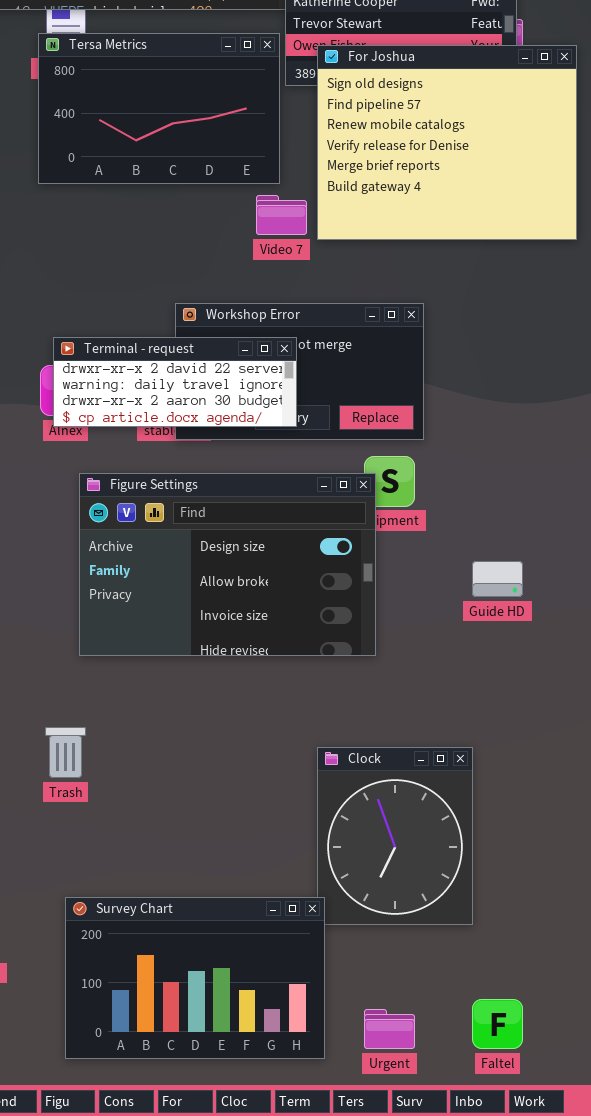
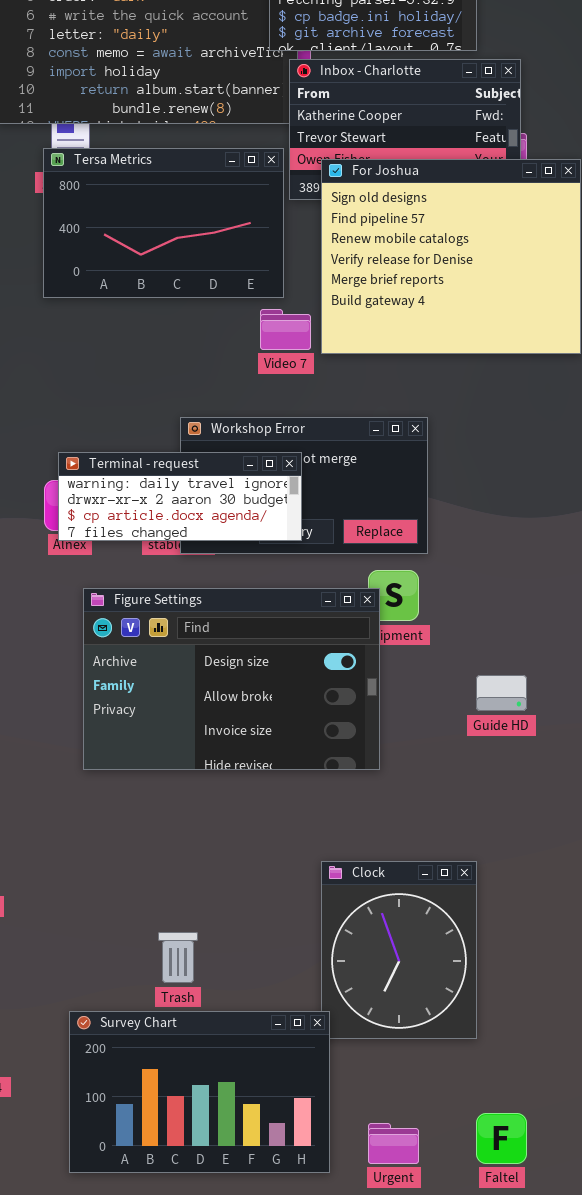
Terminal - request: [53,337,297,427] -> [58,452,302,541], scrolled down 1 row
Trash: [45,727,86,778] -> [158,932,198,983], moved

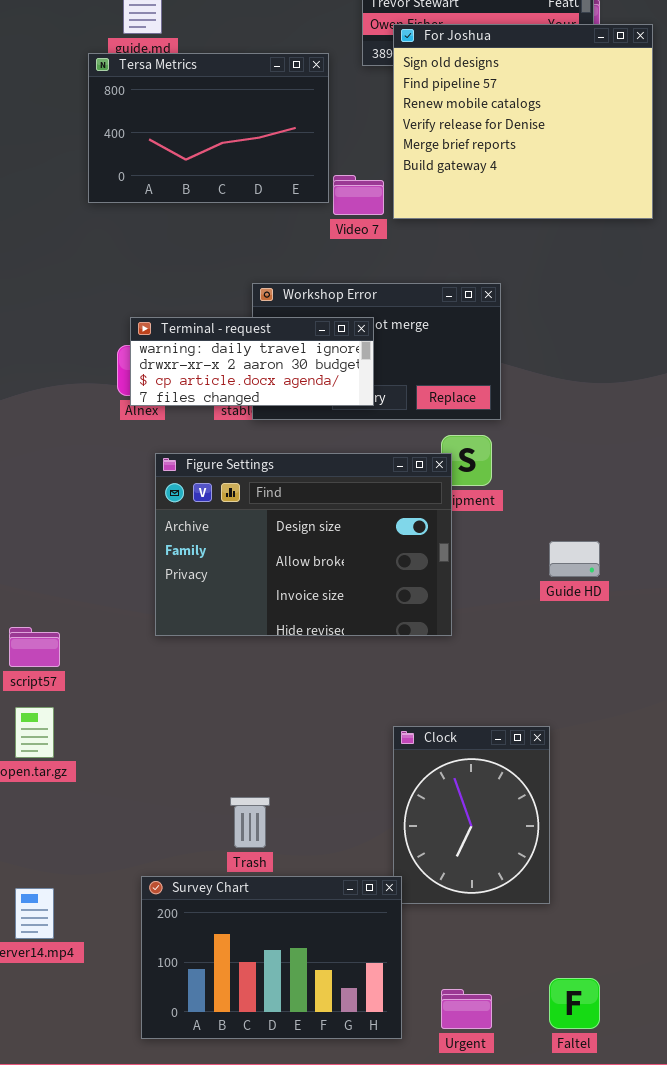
Tersa Metrics: [43,148,284,298] -> [88,53,329,203], moved

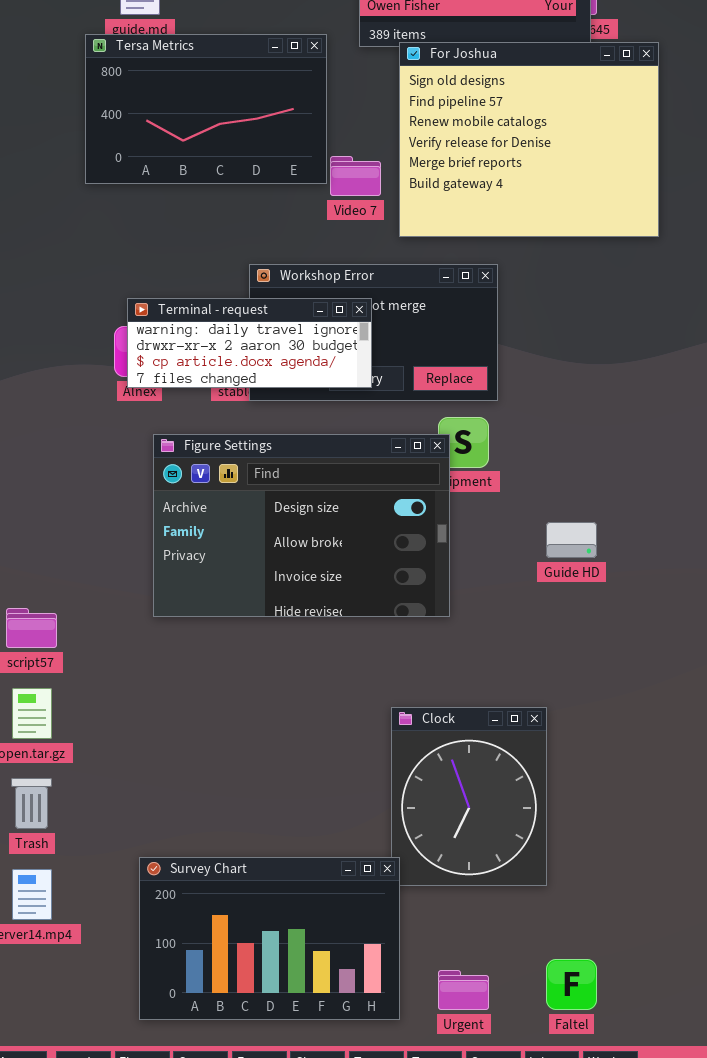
For Joshua: [393,24,653,219] -> [399,42,659,237], moved
Trash: [230,797,270,848] -> [11,778,52,829], moved

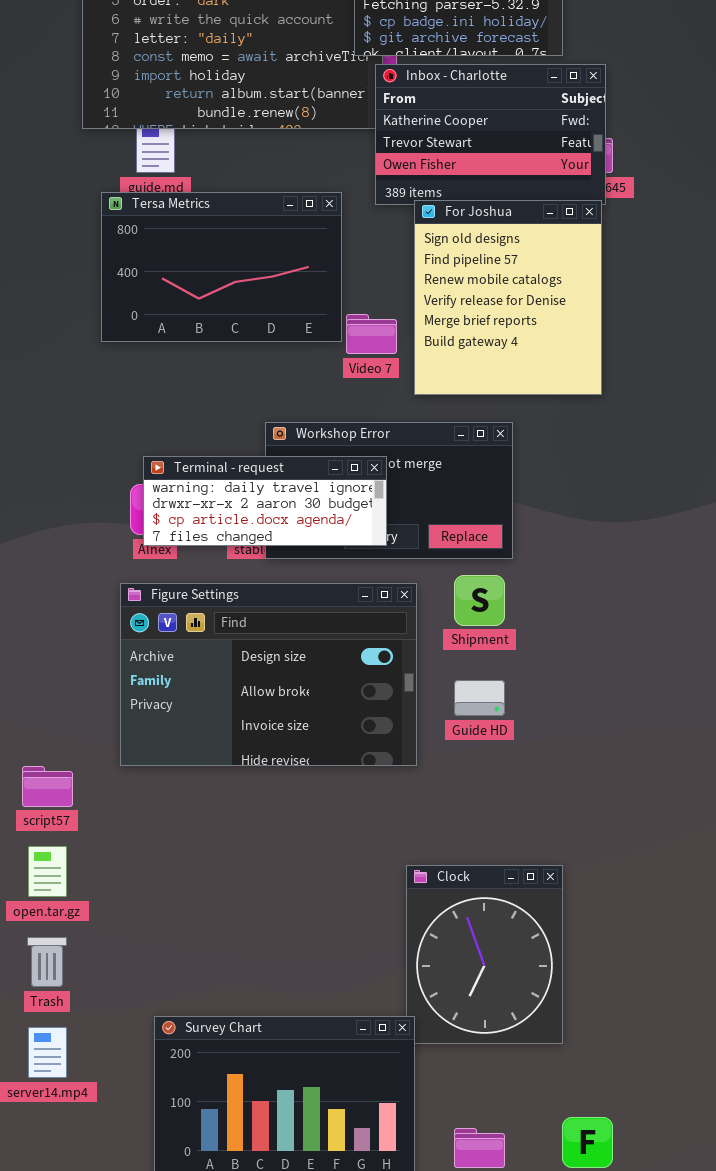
For Joshua: [399,42,659,237] -> [414,200,602,395], resized
Figure Settings: [153,434,450,617] -> [120,583,417,766], moved
Guide HD: [546,522,597,558] -> [454,680,505,716], moved

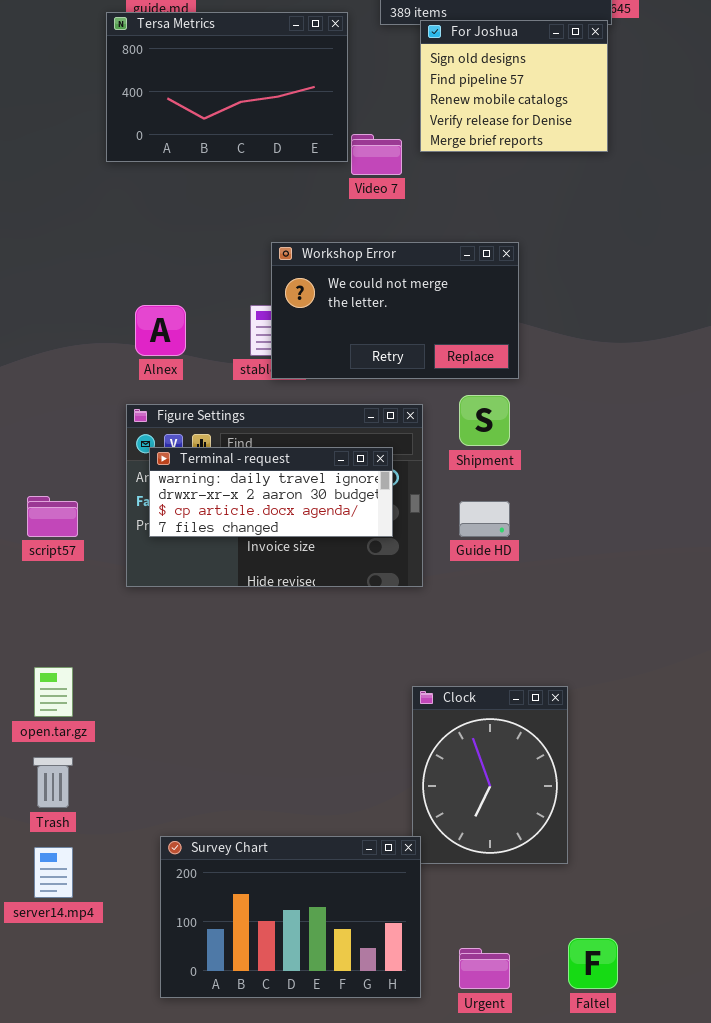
For Joshua: [414,200,602,395] -> [420,20,608,152], resized
Terminal - request: [143,456,387,546] -> [149,447,393,537], moved
script57: [22,766,73,807] -> [27,496,78,537], moved

